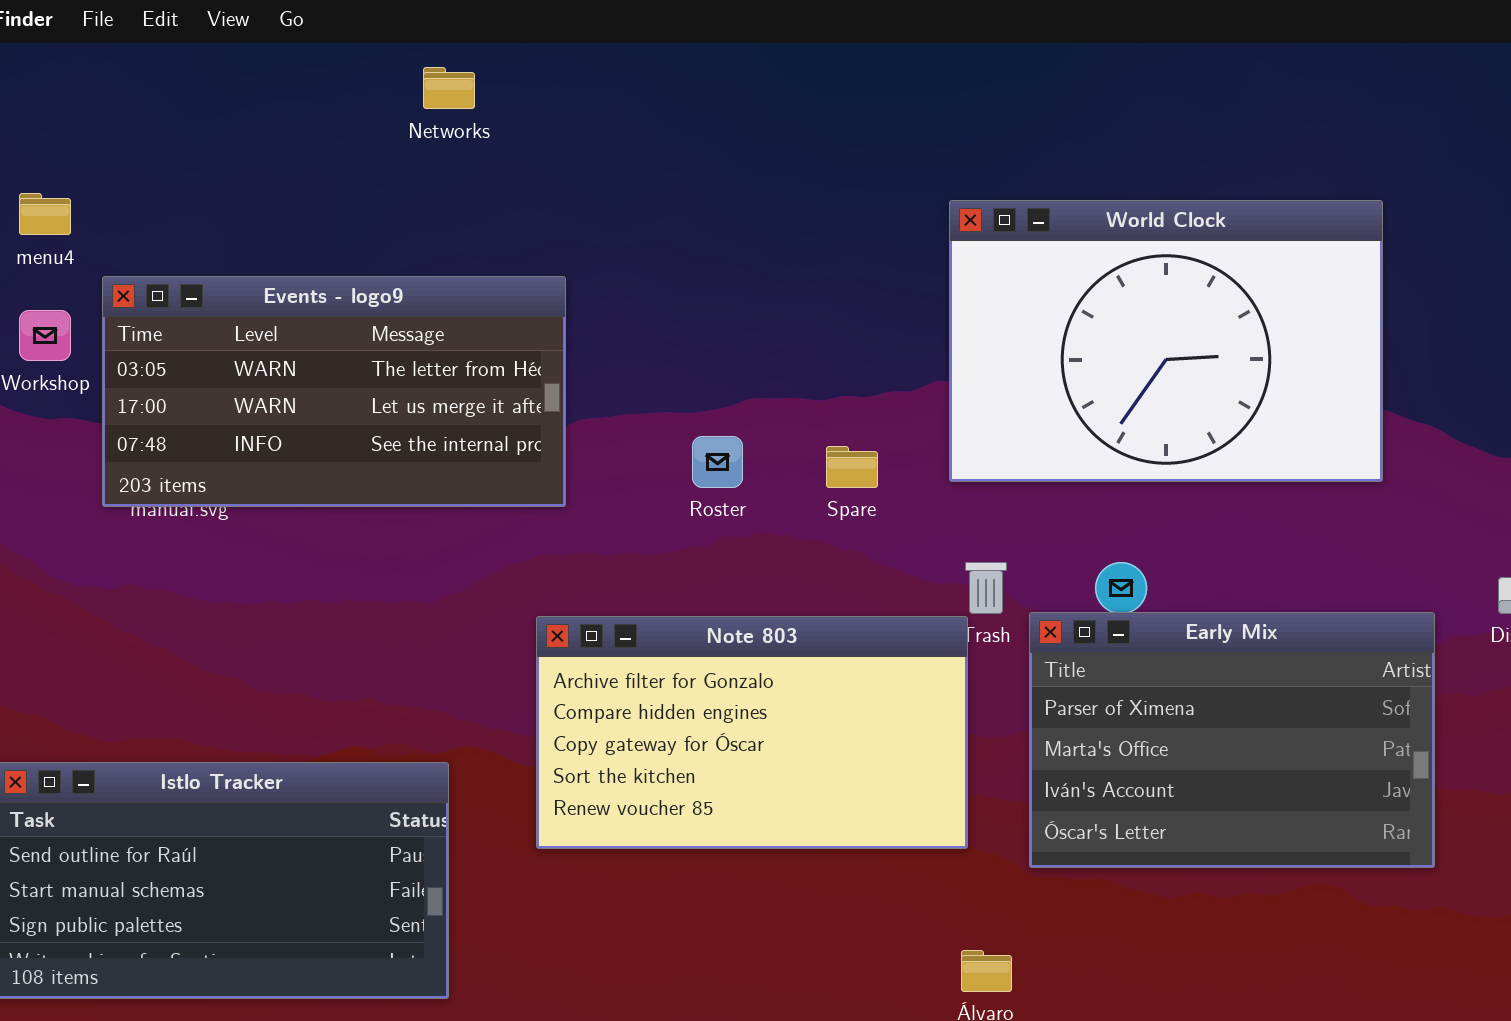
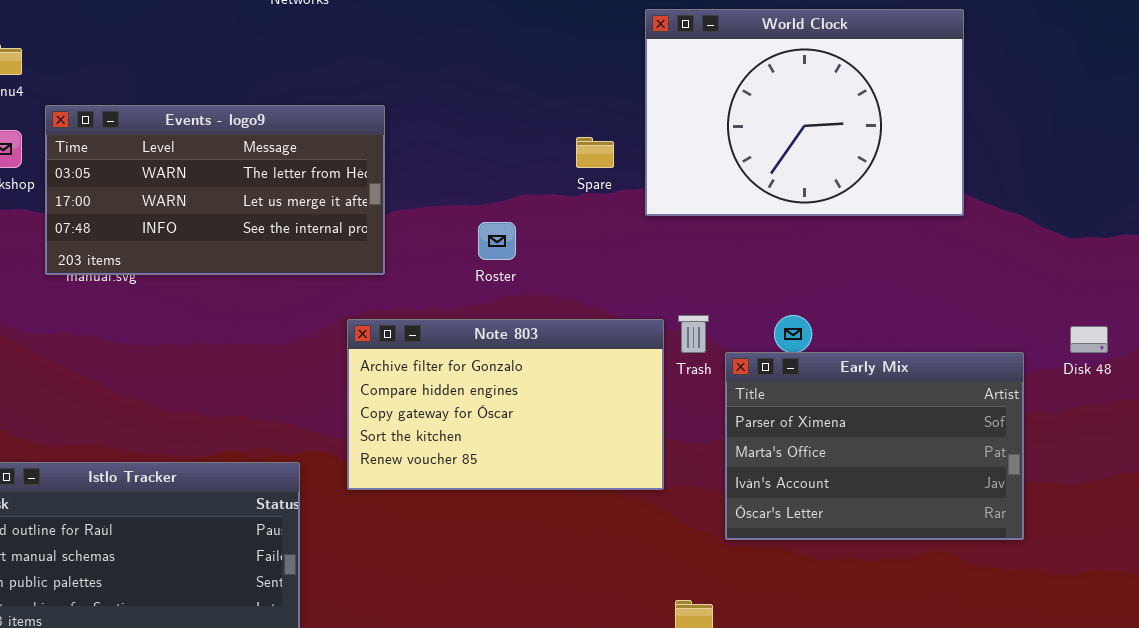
World Clock: [949,200,1383,482] -> [645,9,964,216], moved
Spare: [826,446,878,488] -> [576,137,614,168], moved
Note 803: [536,616,968,849] -> [347,319,664,490], moved

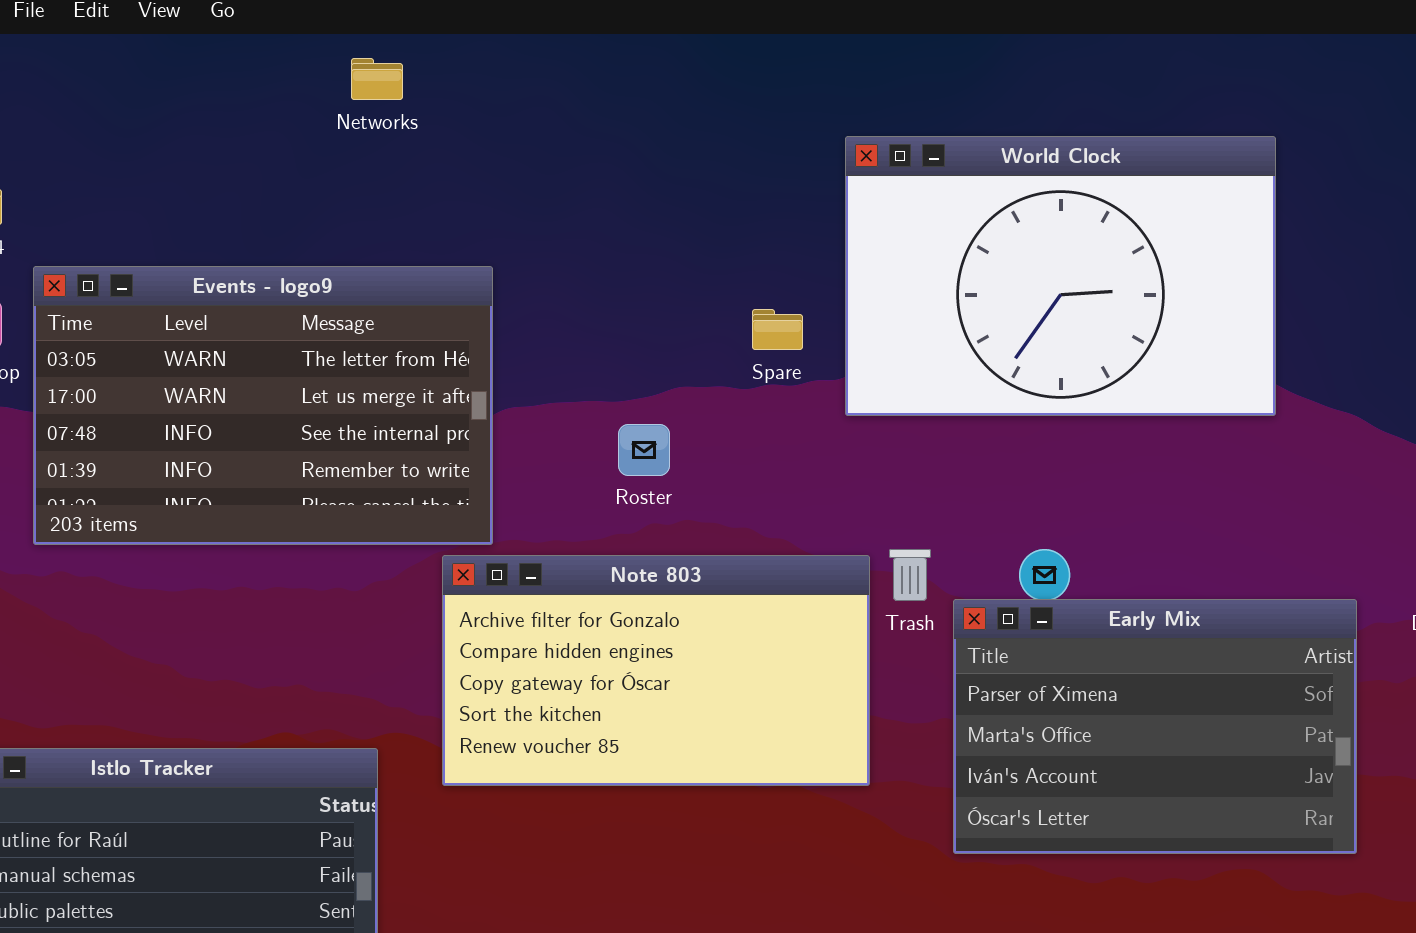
Events - logo9: [45,105,385,275] -> [33,266,493,545], resized

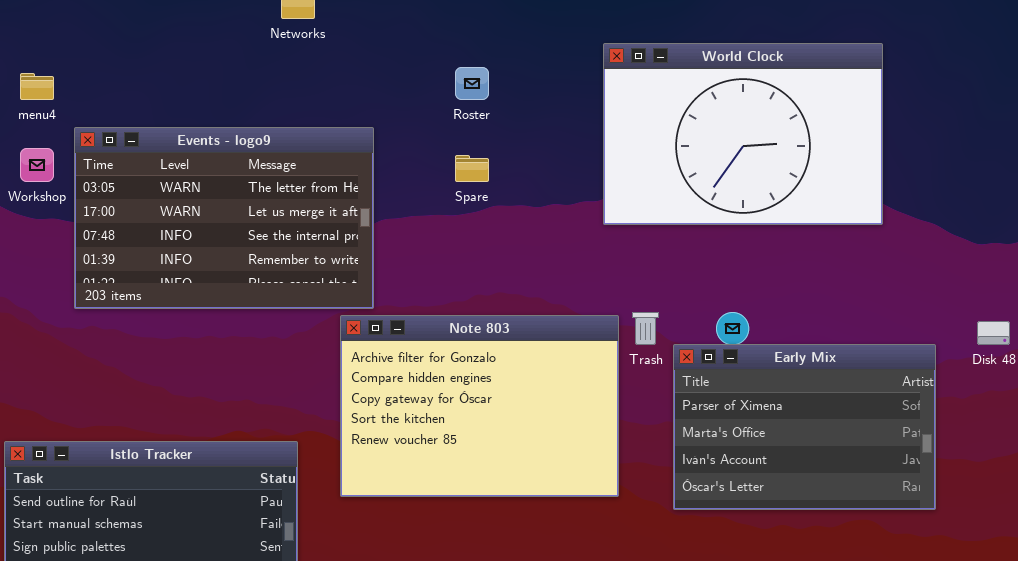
Spare: [752,309,803,350] -> [455,155,489,182], moved
Roster: [618,424,670,476] -> [455,67,489,100], moved
Note 803: [442,555,870,786] -> [340,315,619,497], resized

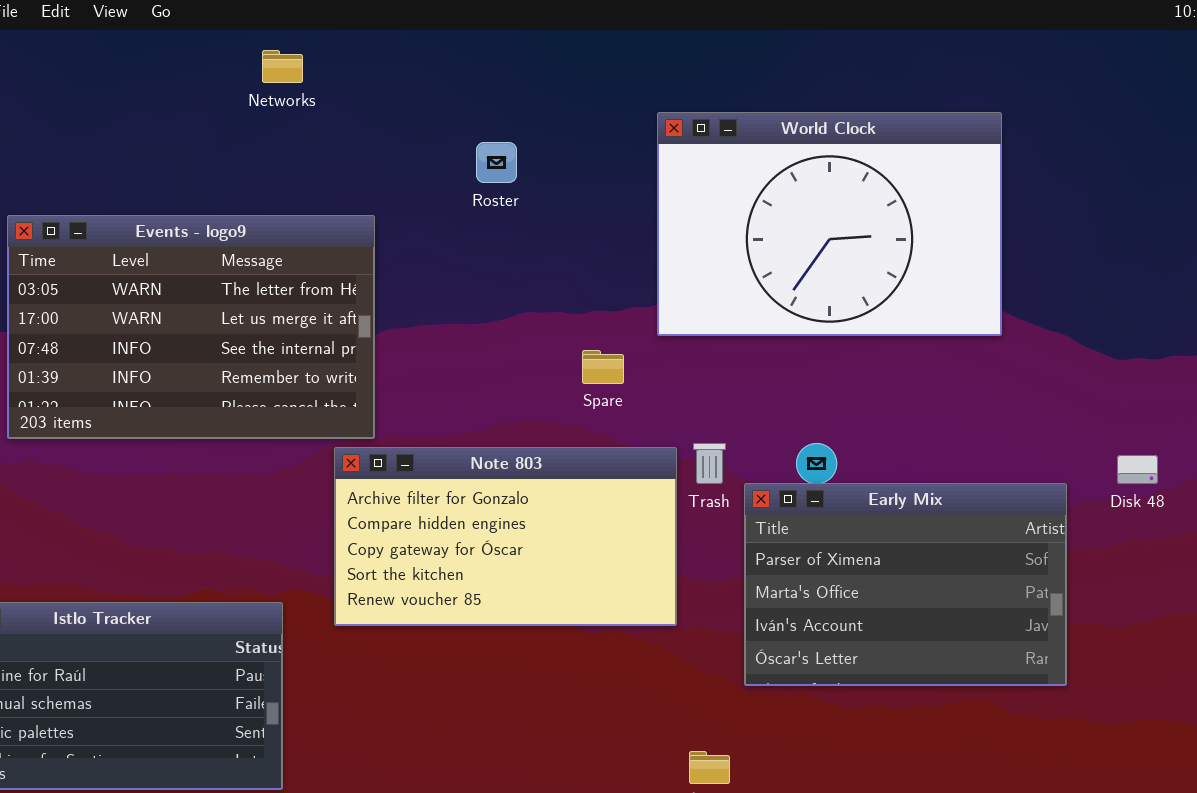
Spare: [455,155,489,182] -> [582,350,624,384], moved
Note 803: [340,315,619,497] -> [334,447,677,626], resized

